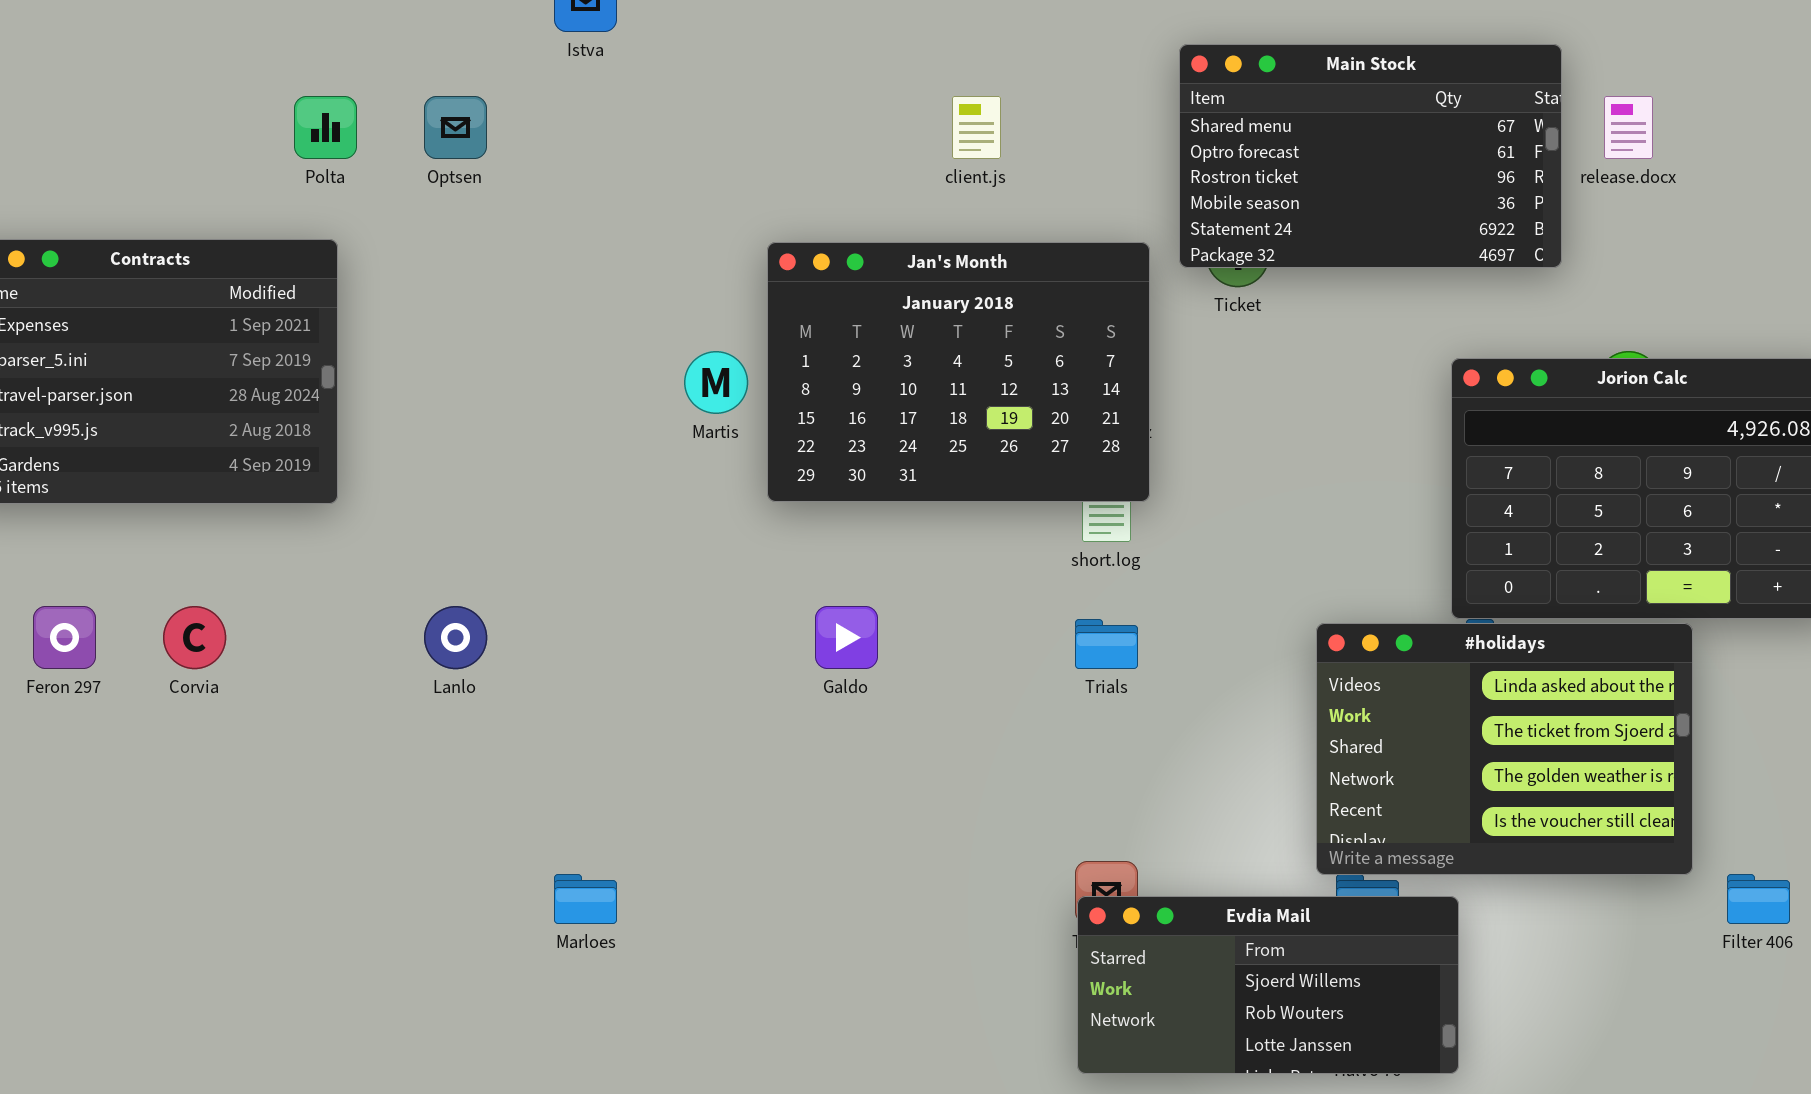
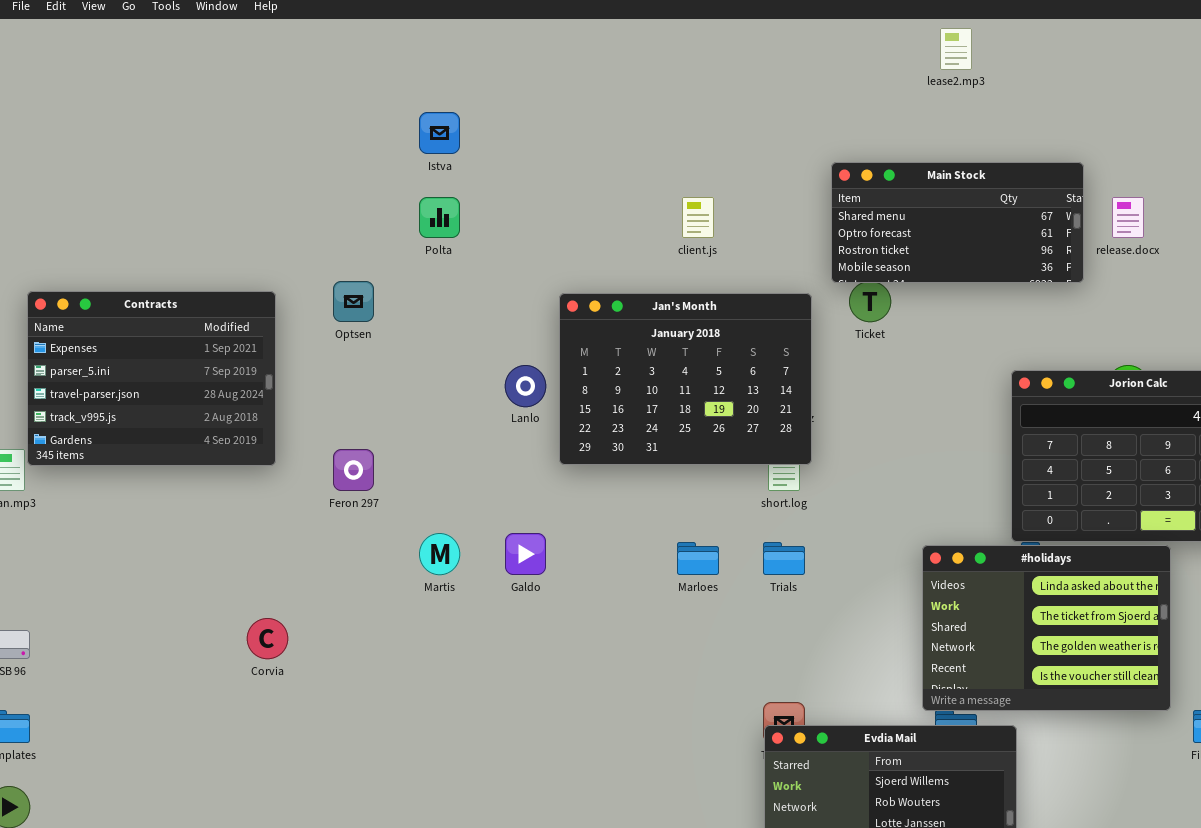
Main Stock: [1179,44,1562,268] -> [831,162,1084,283], resized
Polta: [294,96,357,159] -> [419,197,460,238], moved
Optsen: [424,96,487,159] -> [333,281,374,322], moved
Martis: [684,351,748,414] -> [419,533,460,575], moved
Feron 297: [33,606,96,669] -> [333,449,374,491], moved
Corvia: [163,606,226,669] -> [247,618,288,659], moved
Lanlo: [424,606,487,669] -> [505,365,546,407], moved
Galdo: [815,606,878,669] -> [505,533,546,575], moved
Marloes: [554,874,617,924] -> [677,542,719,575], moved

